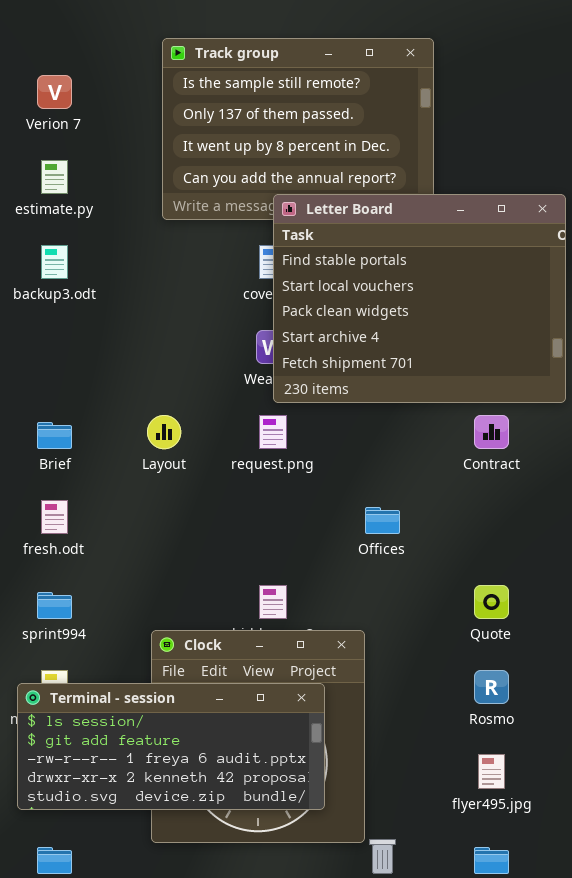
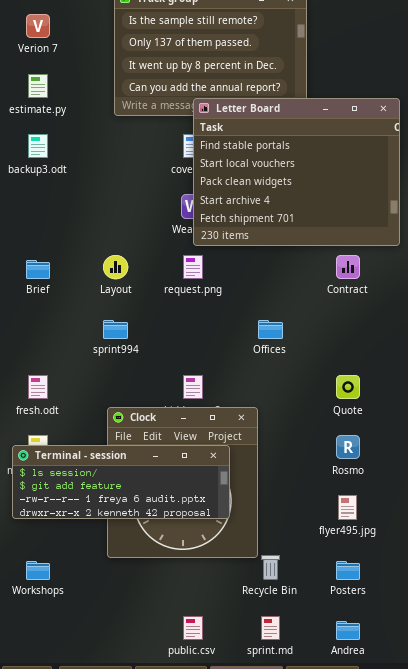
fresh.odt: [41,500,68,534] -> [28,375,48,399], moved
sprint994: [37,592,72,619] -> [103,320,128,339], moved
Terminal - session: [17,683,325,810] -> [12,445,230,519], resized

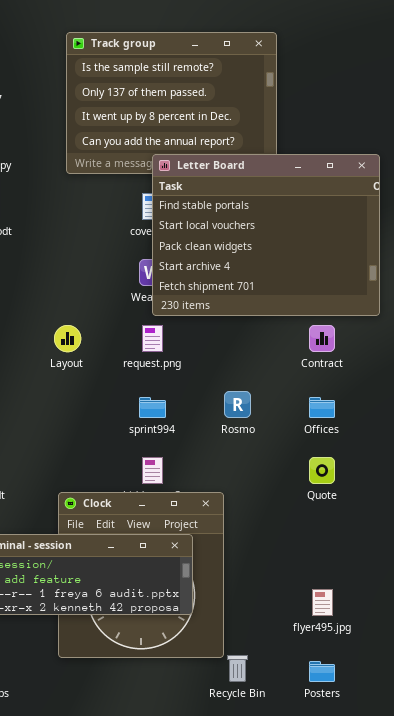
sprint994: [103,320,128,339] -> [139,397,166,418], moved
Offices: [258,320,283,339] -> [309,397,335,418], moved
Rosmo: [336,435,360,459] -> [224,391,251,418], moved

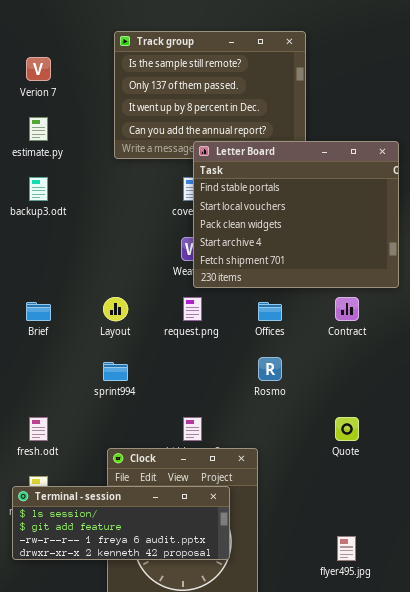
sprint994: [139,397,166,418] -> [103,362,128,381], moved
Offices: [309,397,335,418] -> [258,302,282,321], moved

